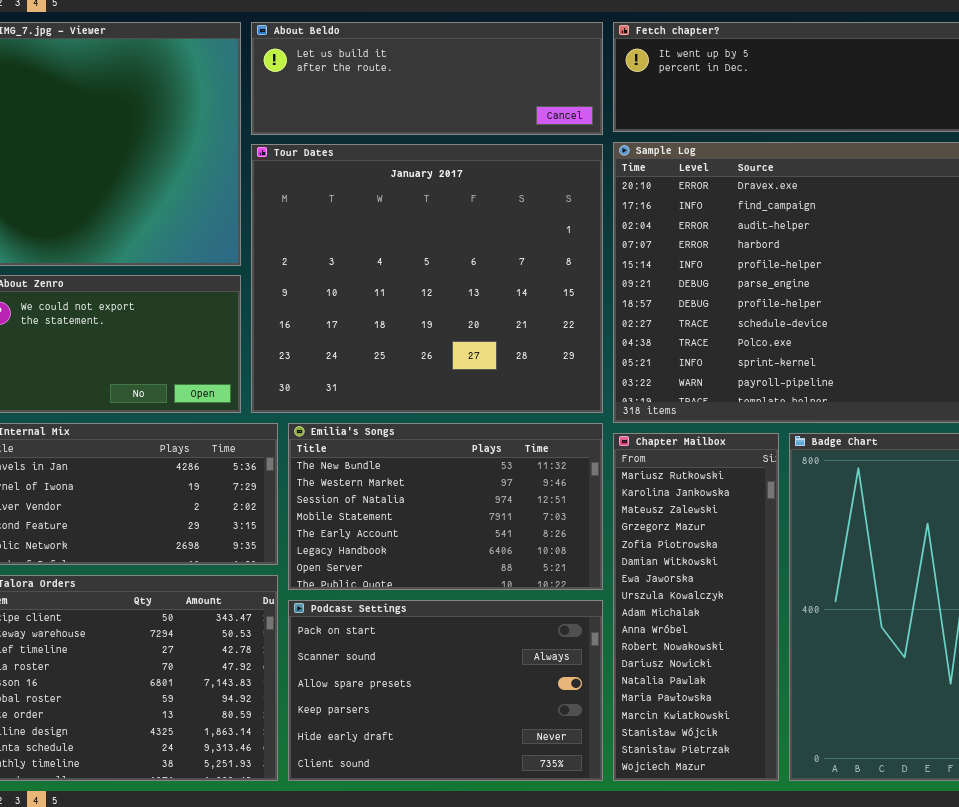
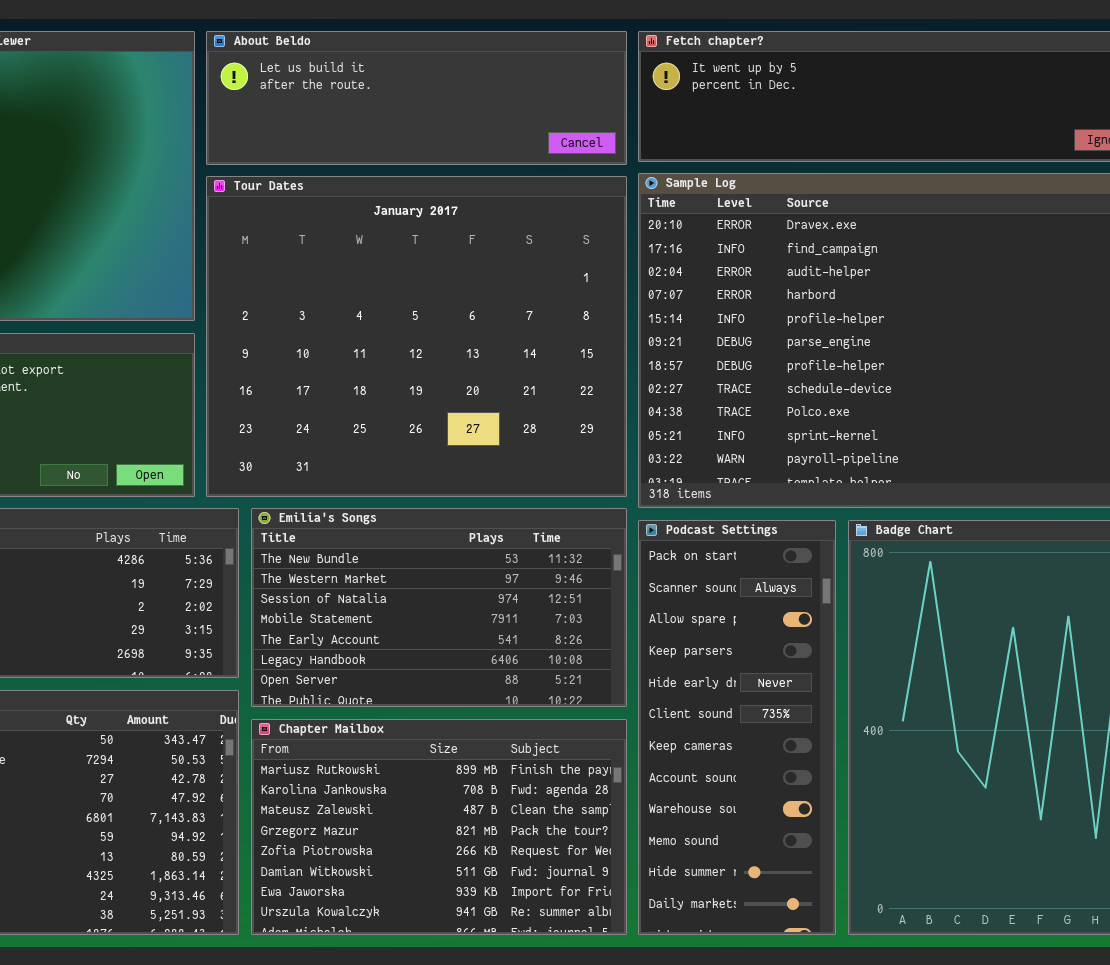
Chapter Mailbox: [613,433,779,781] -> [251,719,627,935], moved, resized
Podcast Settings: [288,600,603,781] -> [638,520,836,935], moved, resized

